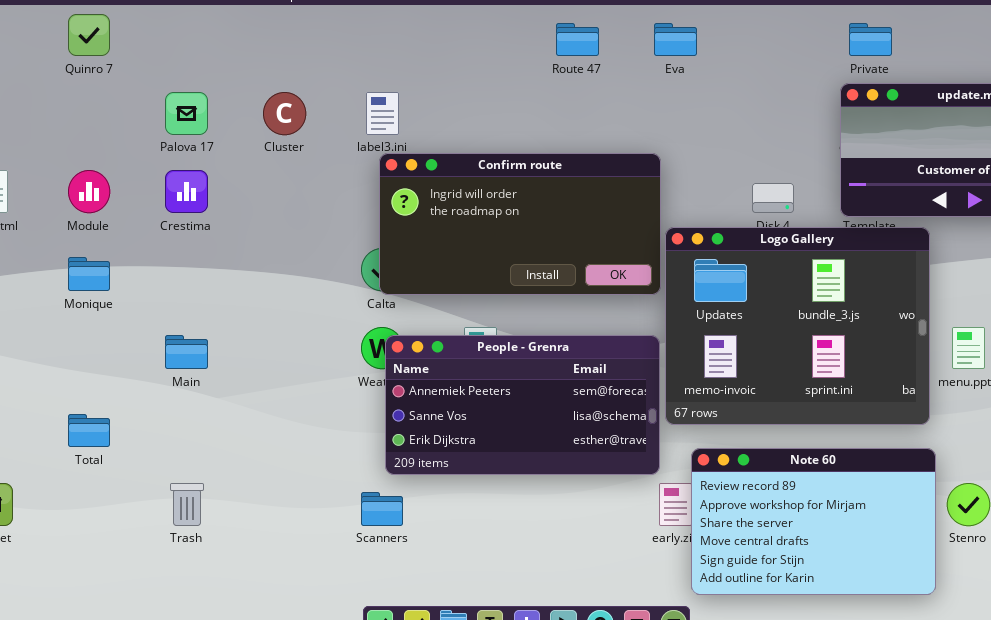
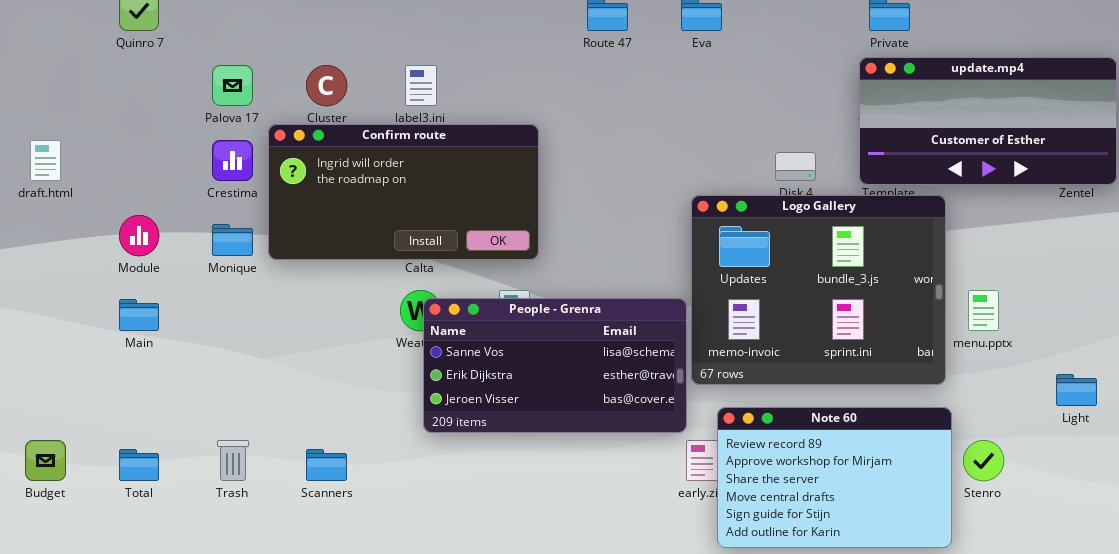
Confirm route: [379,153,661,295] -> [268,124,539,260], moved
Module: [68,170,110,213] -> [119,215,159,256], moved
Monique: [68,257,110,291] -> [212,224,253,256], moved
People - Grenra: [385,335,660,475] -> [423,298,687,433], scrolled down 1 row
Main: [165,335,208,369] -> [119,299,159,331], moved
Total: [68,414,110,447] -> [119,449,159,481], moved
Scanners: [361,492,403,526] -> [306,449,347,481], moved

